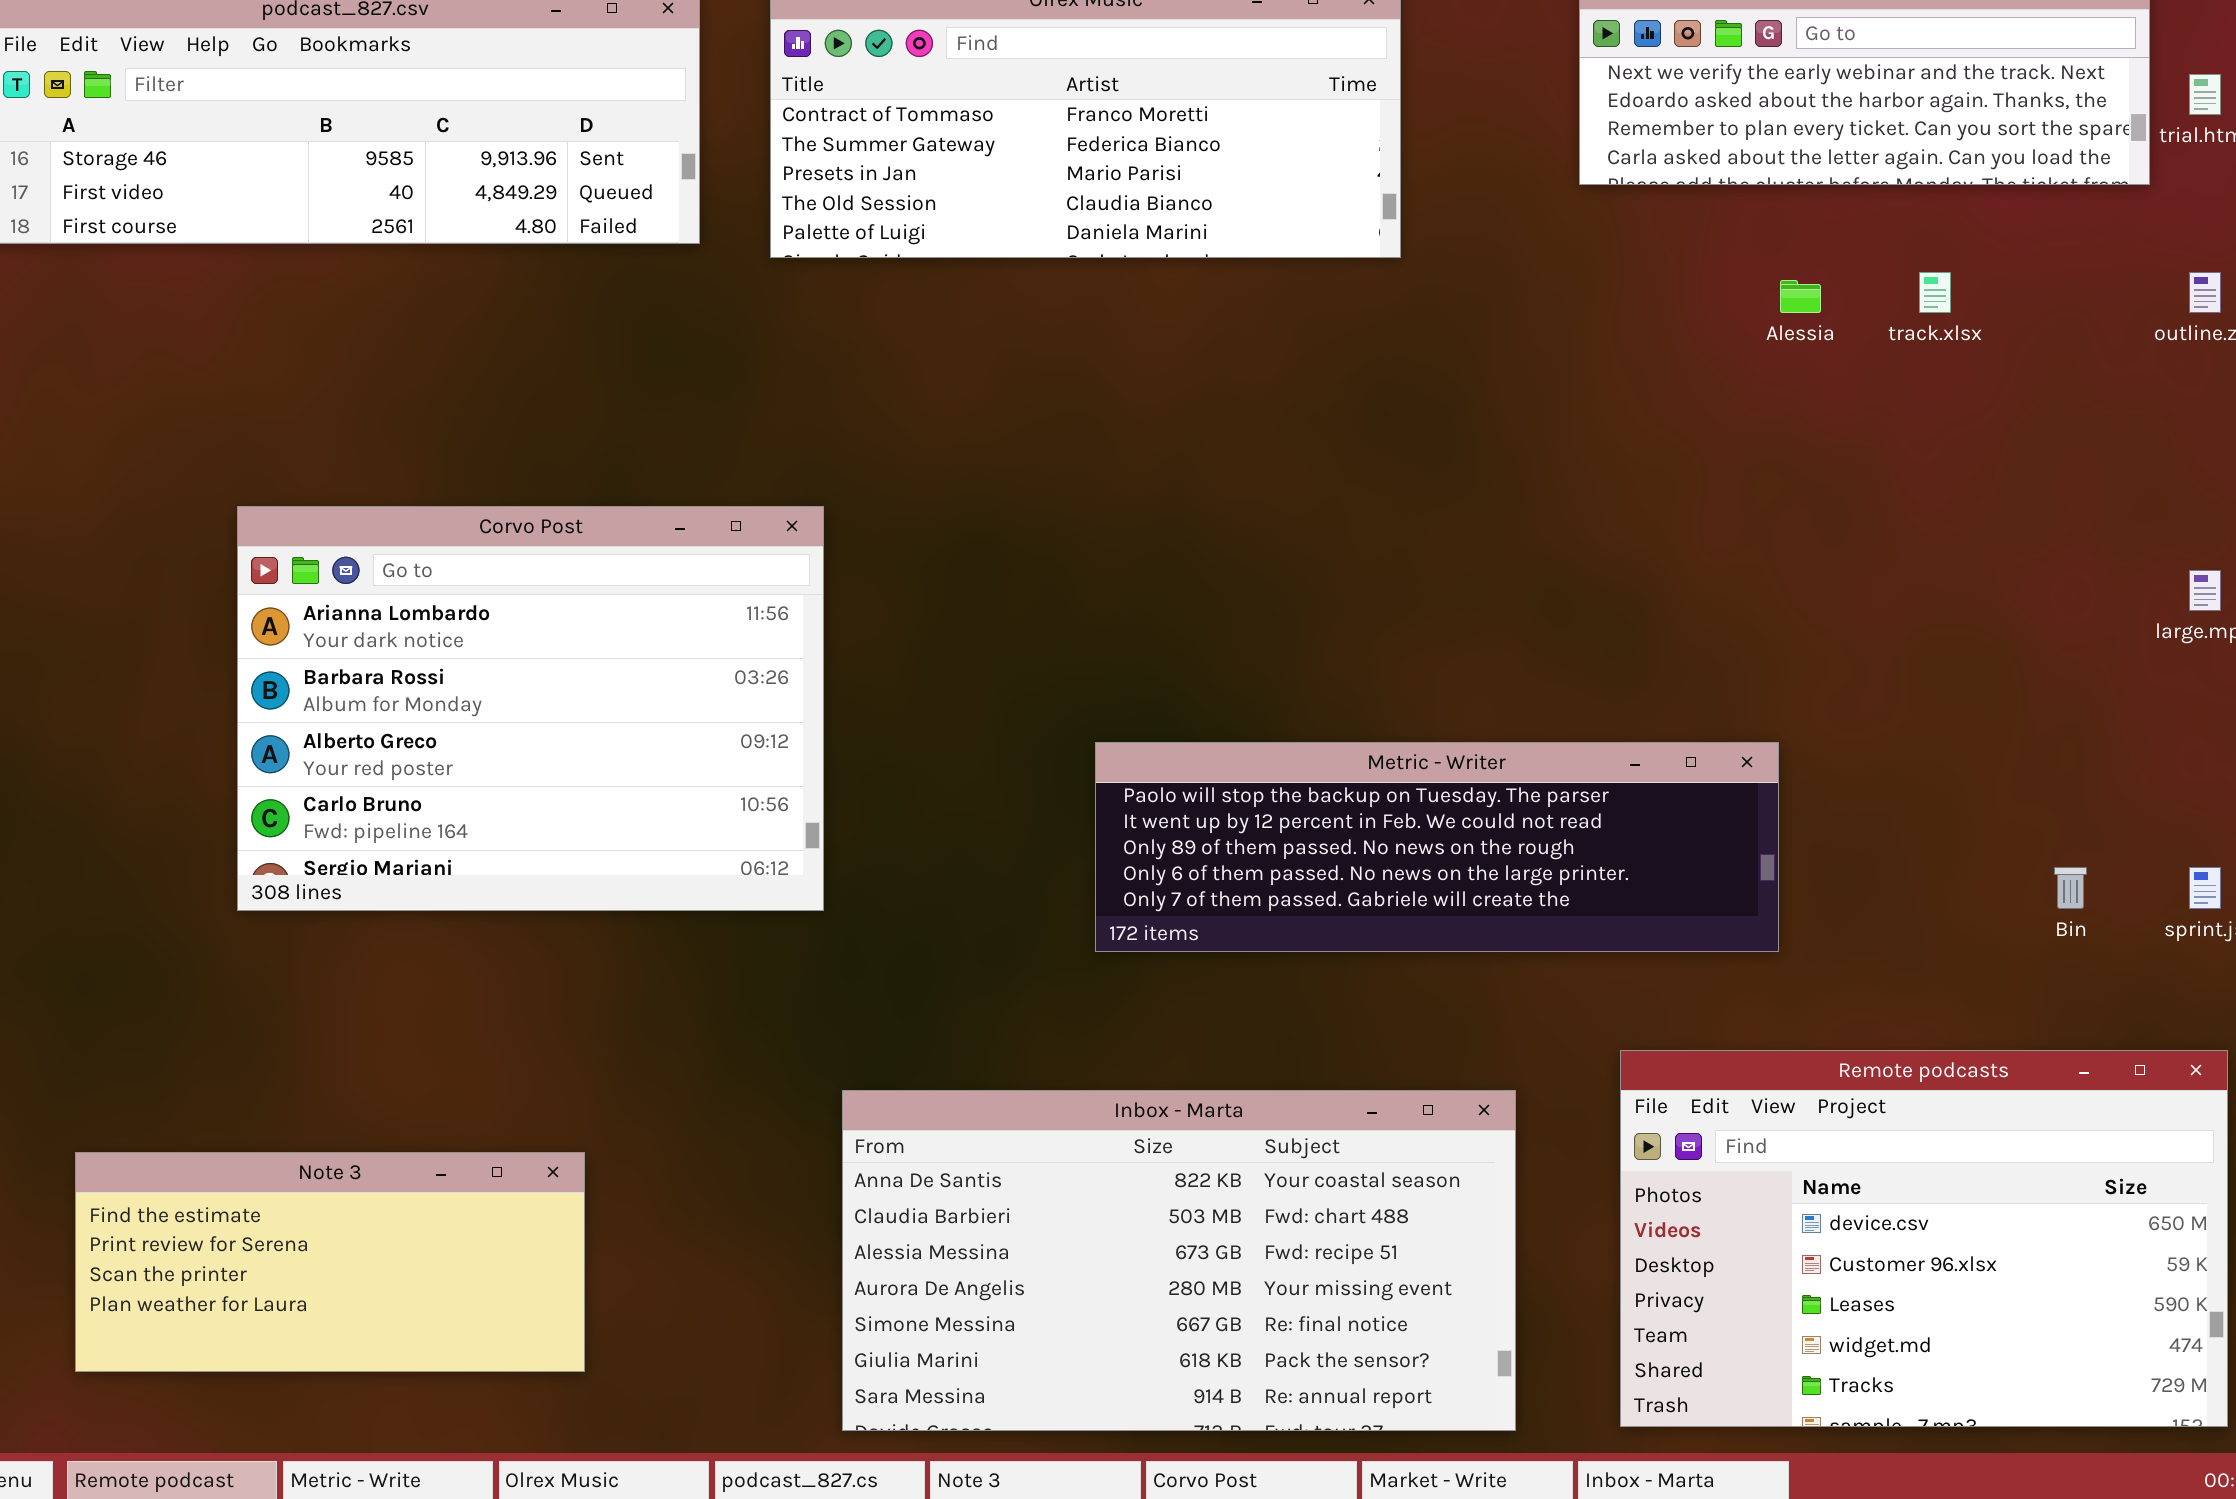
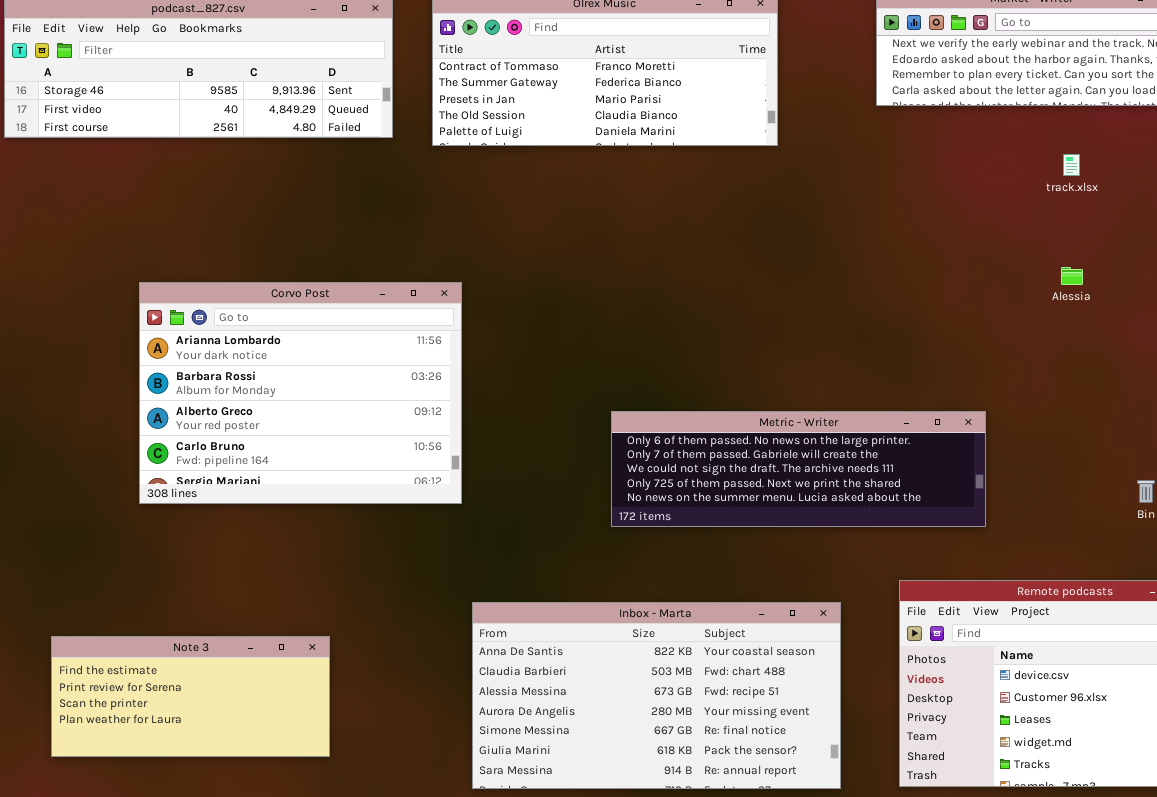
Alessia: [1780,280,1821,313] -> [1061,267,1083,285], moved
Metric - Writer: [1095,742,1779,952] -> [611,411,986,527], scrolled down 3 rows

